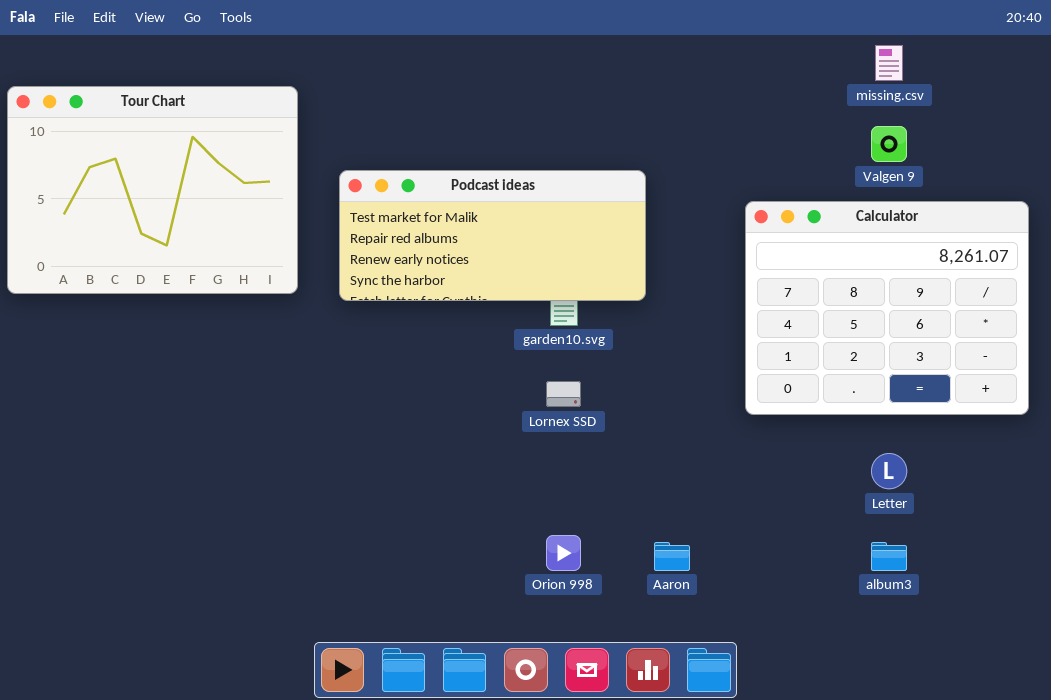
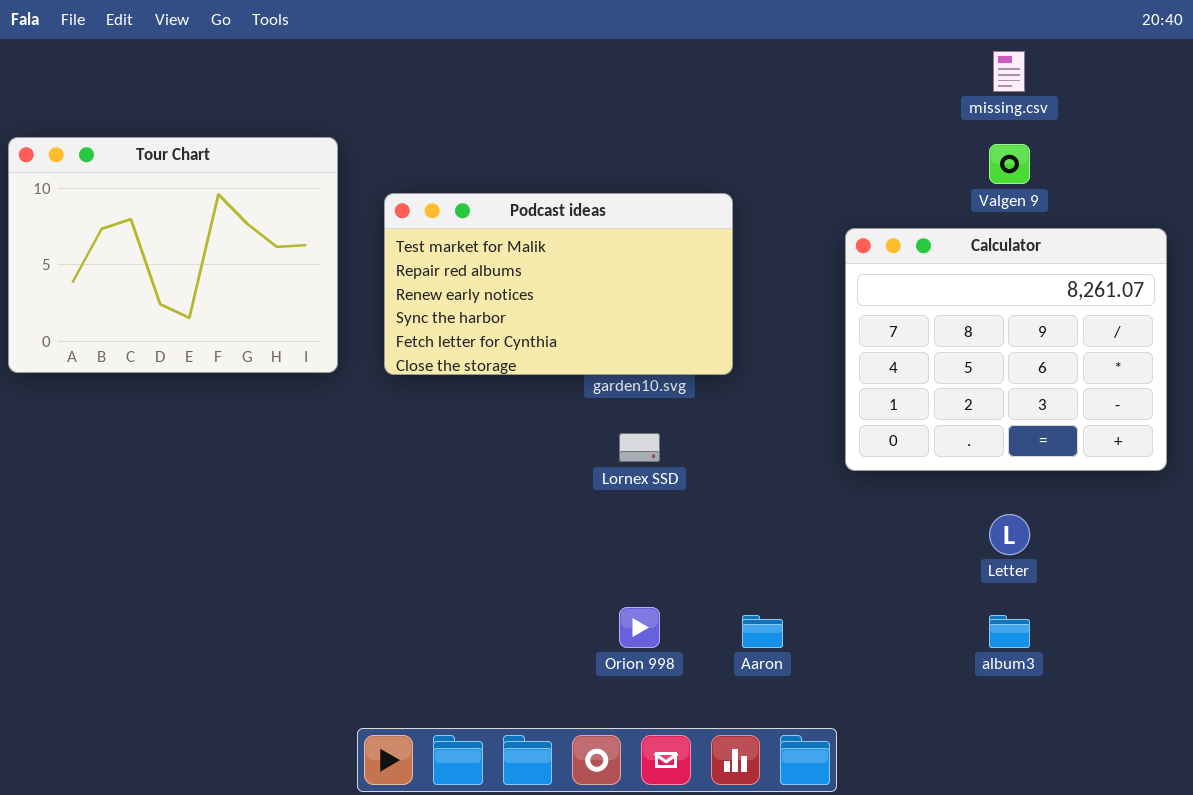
Tour Chart: [7,86,298,294] -> [8,137,338,373], moved
Podcast ideas: [339,170,646,301] -> [384,193,733,375], resized

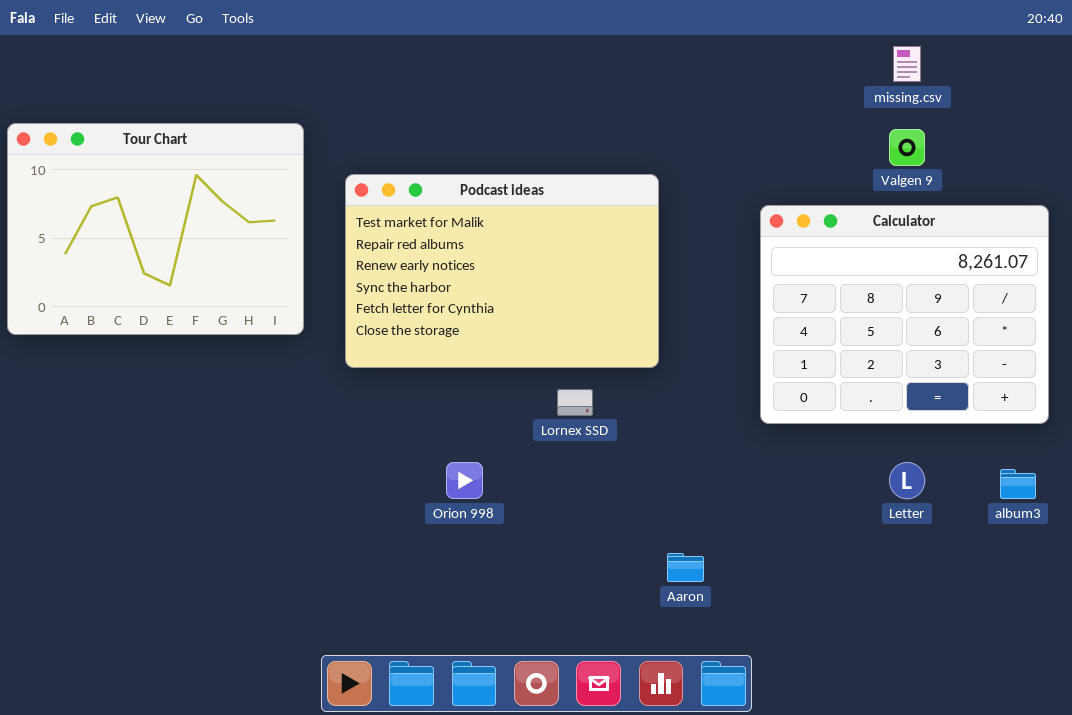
Podcast ideas: [384,193,733,375] -> [345,174,659,368], resized
Orion 998: [619,607,660,648] -> [446,462,483,499], moved
album3: [989,615,1030,648] -> [1000,469,1036,499], moved

